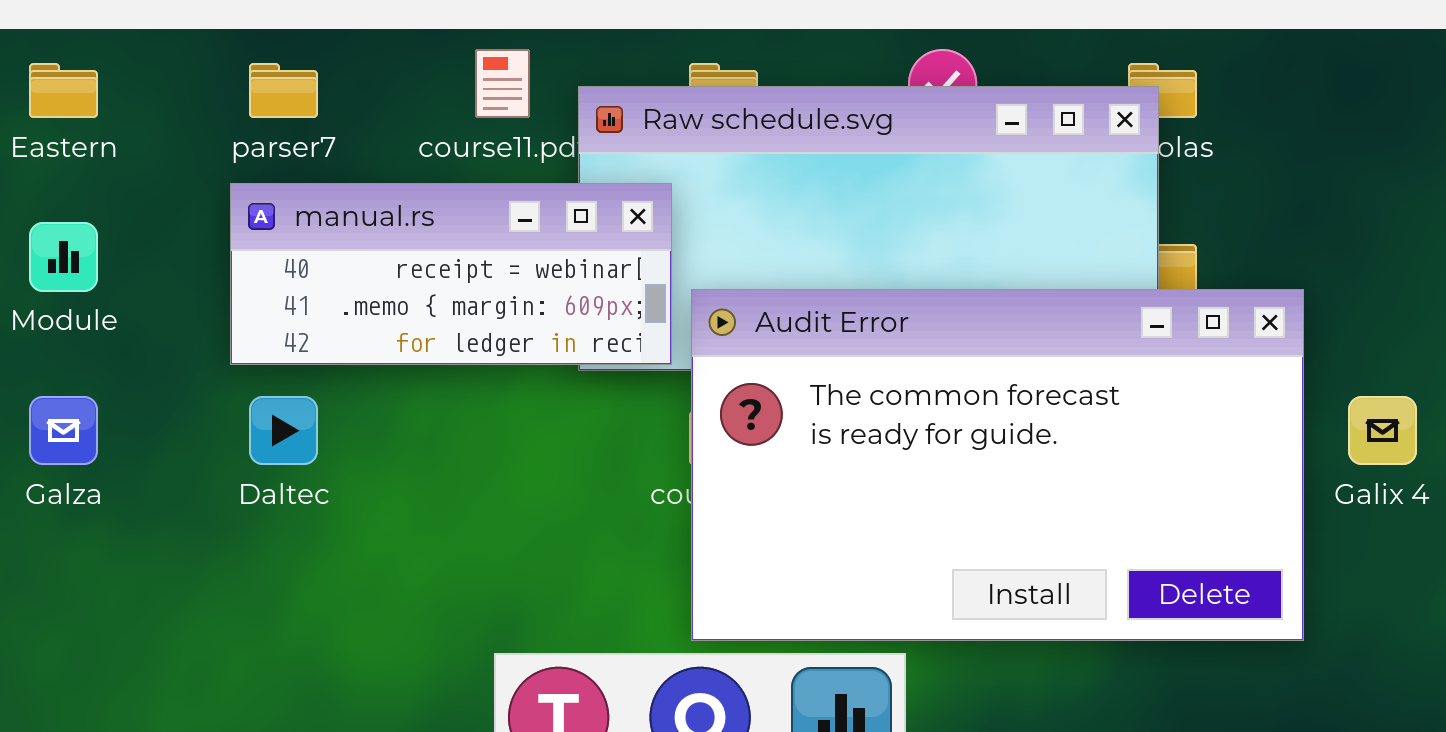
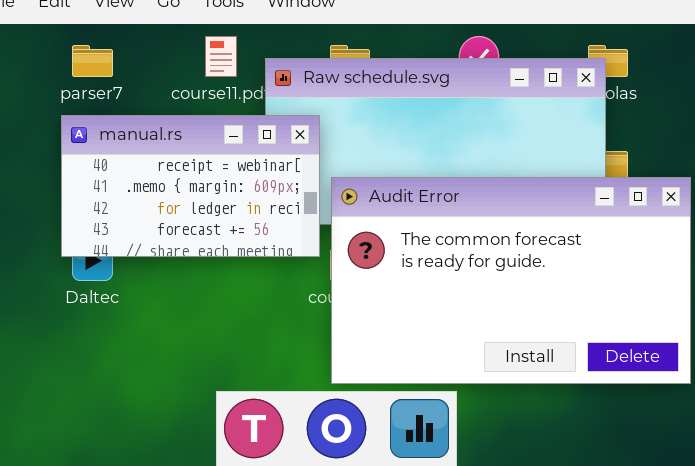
manual.rs: [230,183,672,365] -> [61,115,320,257], resized

